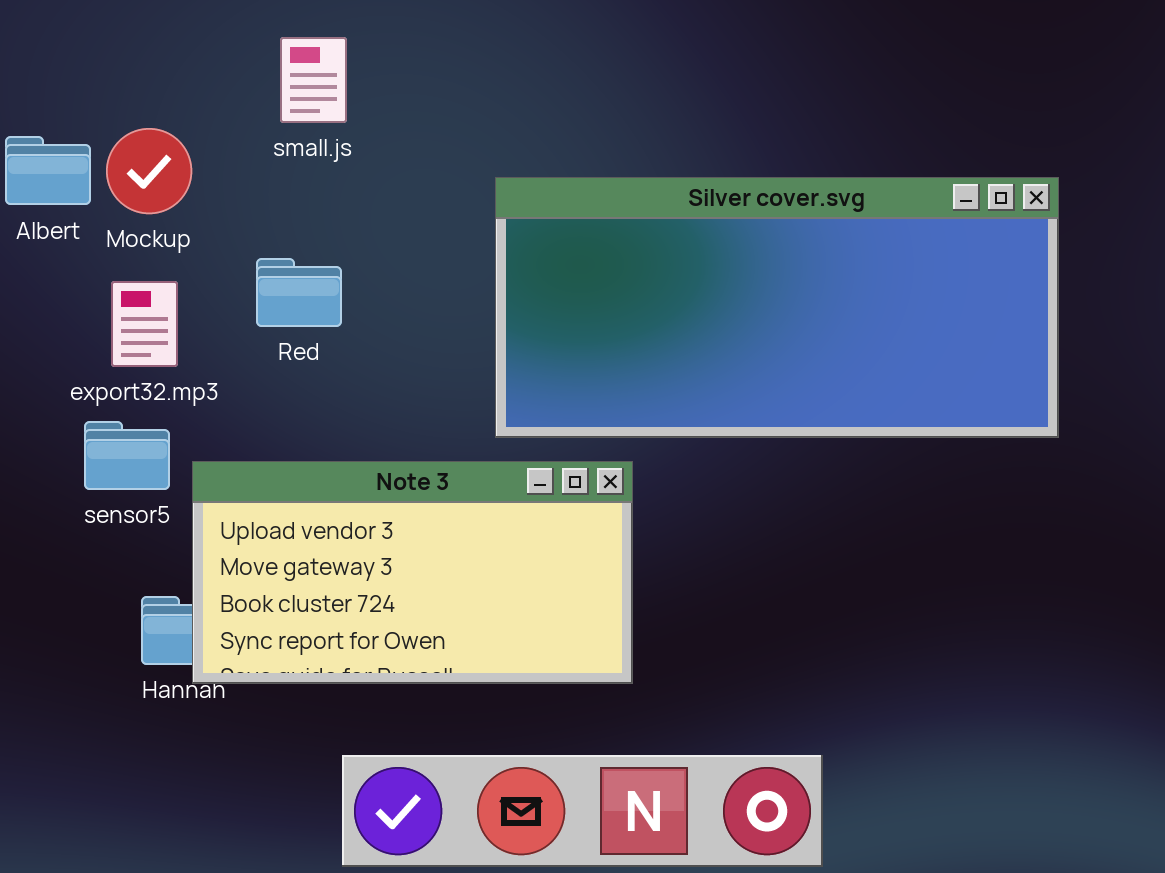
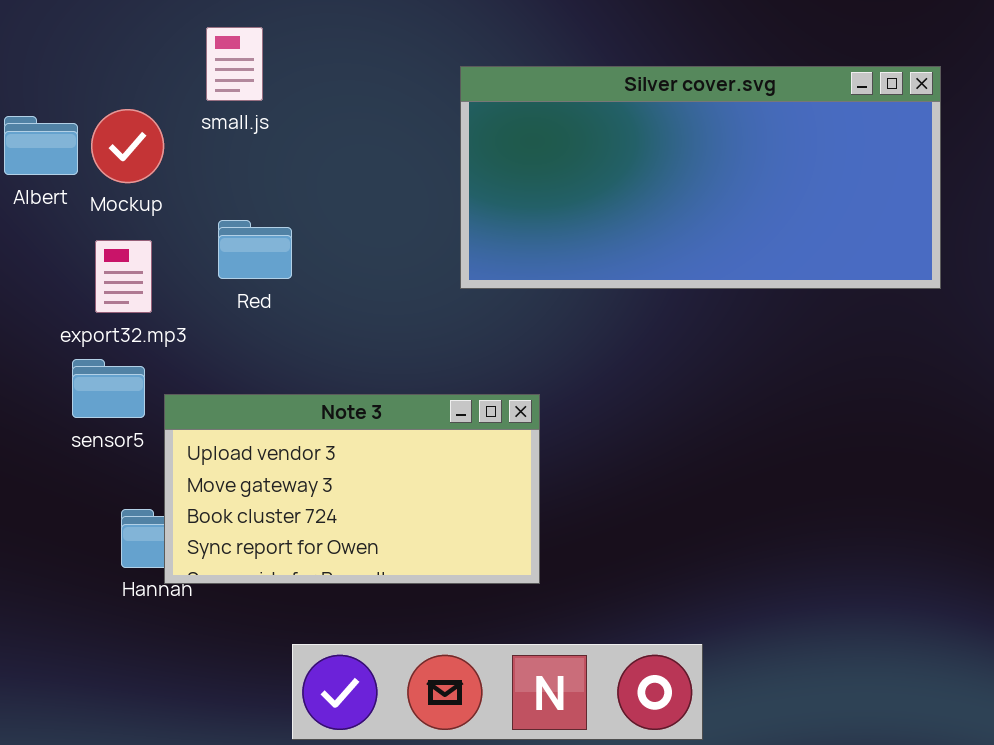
small.js: [280,37,347,123] -> [206,27,263,101], moved
Silver cover.svg: [495,177,1059,438] -> [460,66,941,289], moved

